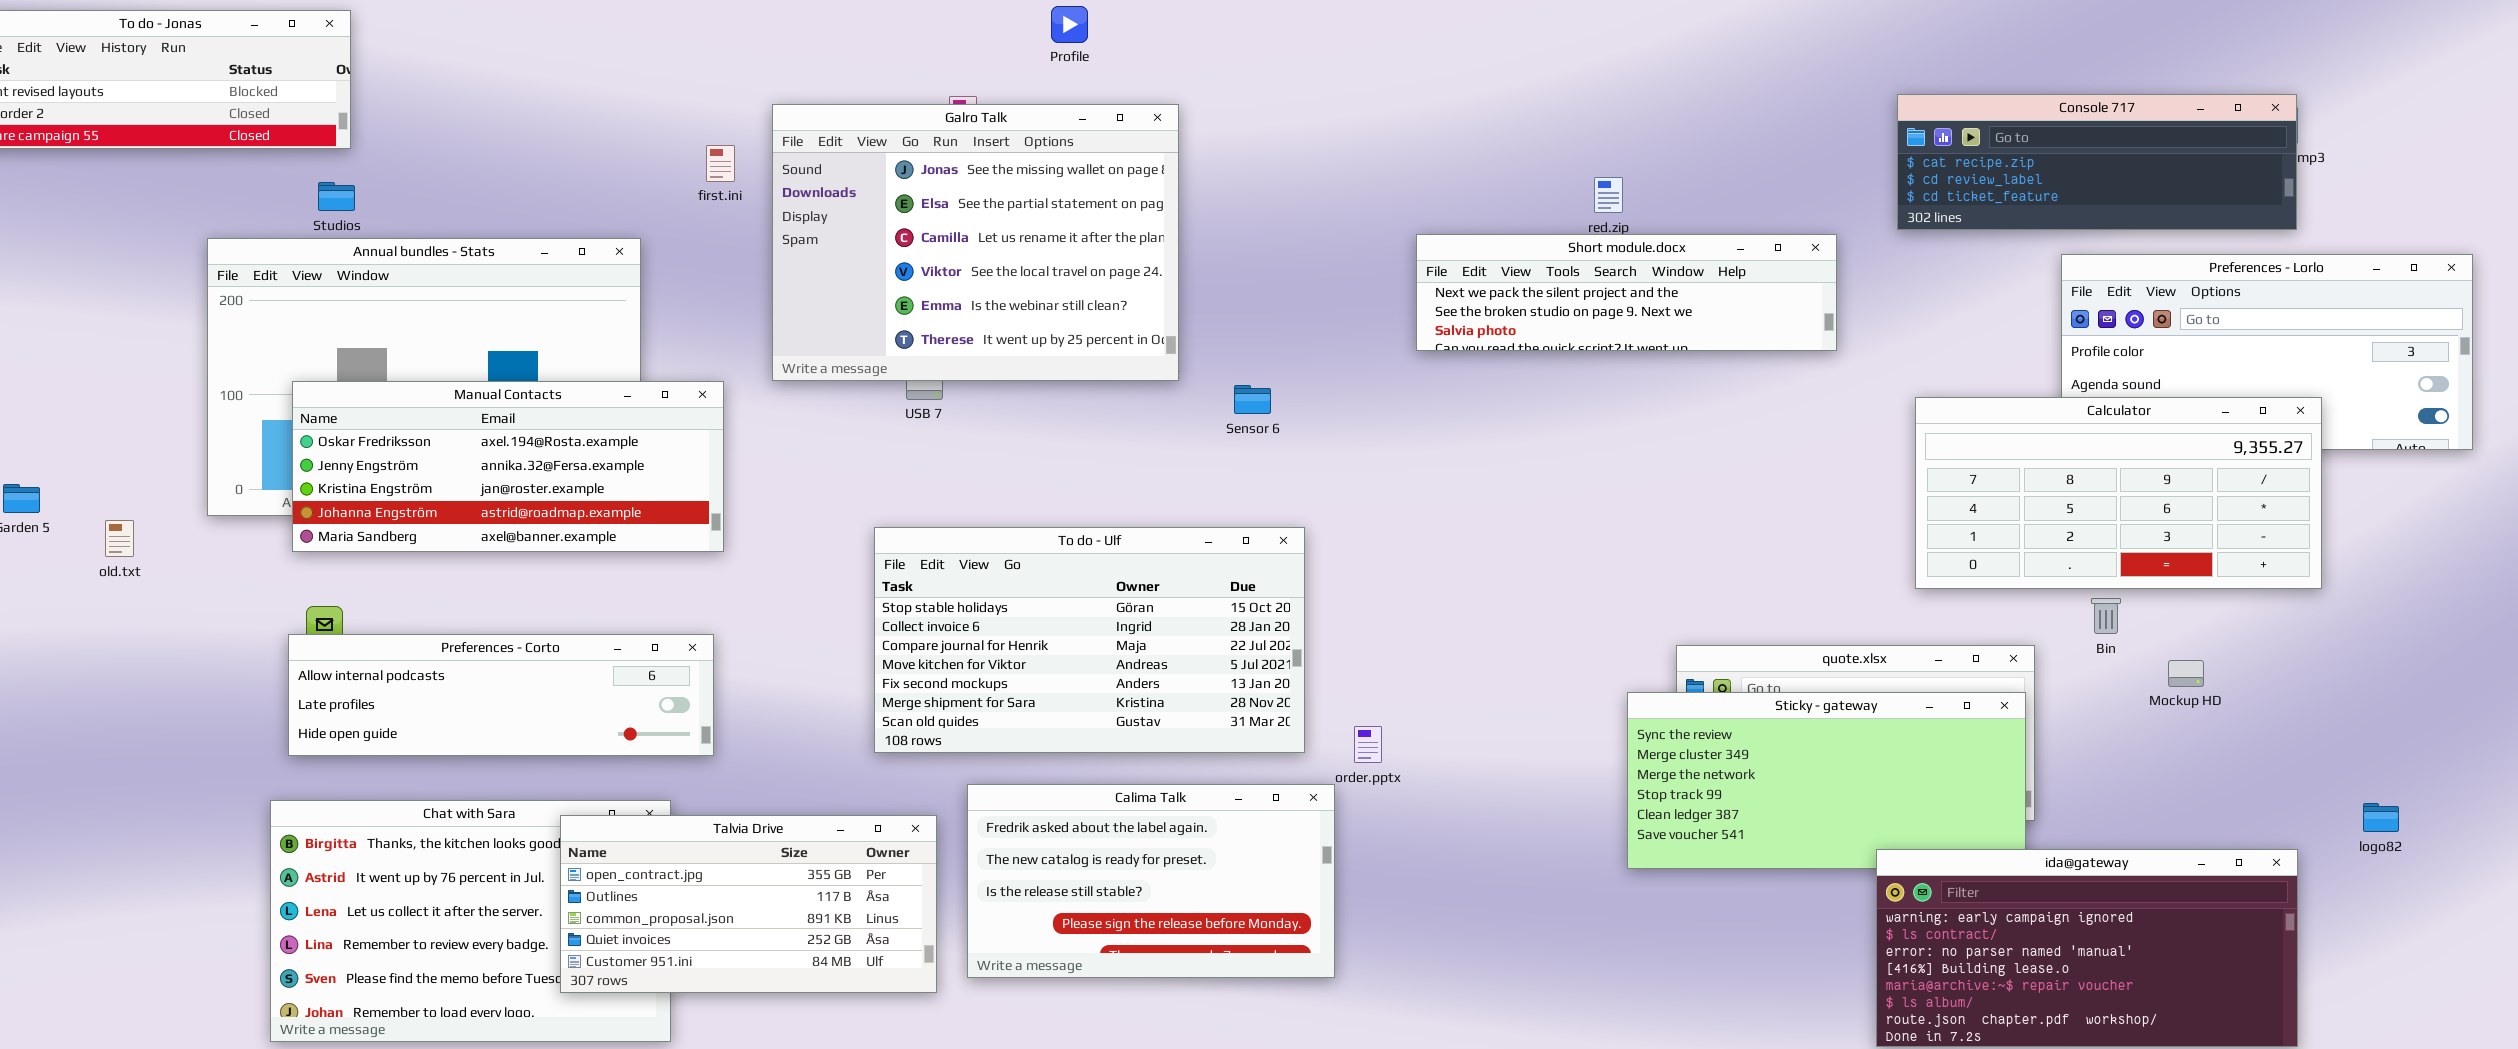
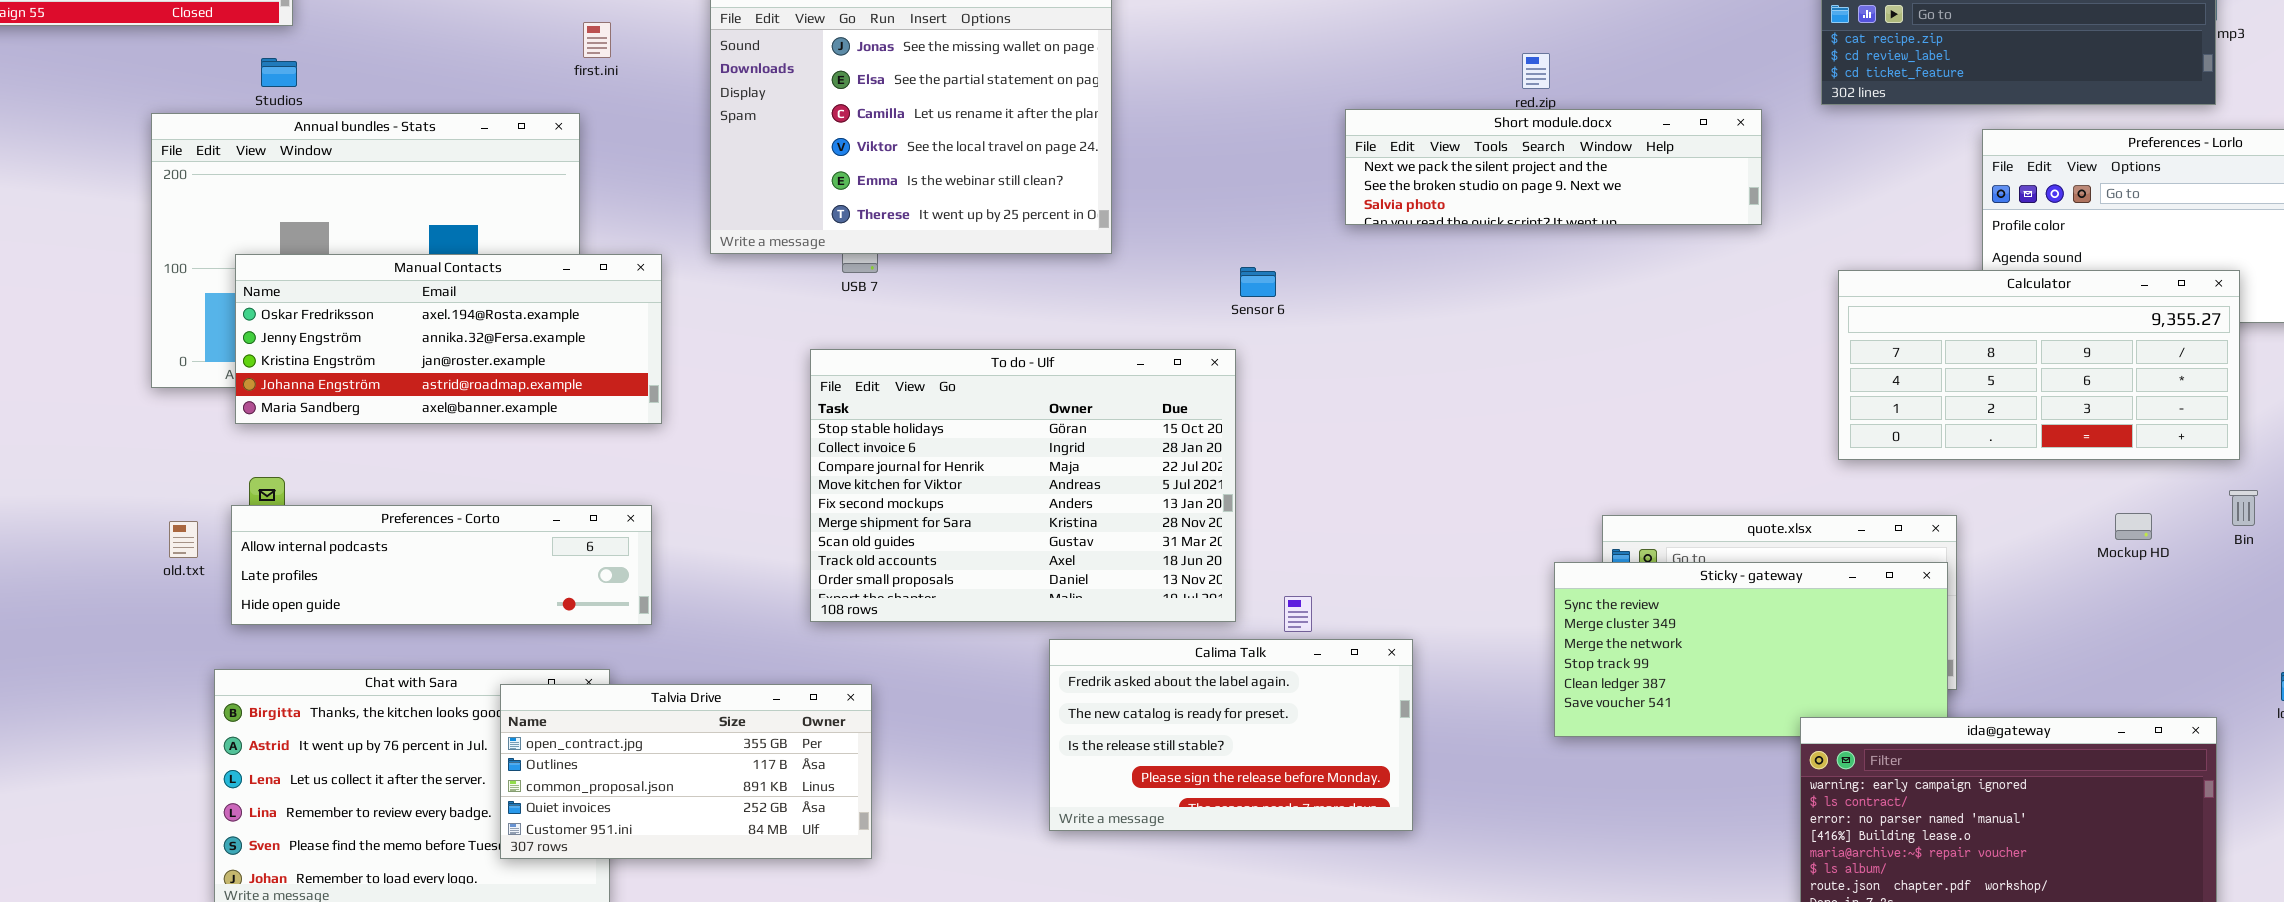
first.ini: [706,145,735,182] -> [583,22,611,58], moved
Sensor 6: [1234,385,1271,414] -> [1240,267,1276,297], moved
old.txt: [105,520,134,557] -> [169,521,198,558], moved
To do - Ulf: [874,527,1305,753] -> [810,349,1236,622], resized
Bin: [2091,598,2121,634] -> [2229,490,2258,526], moved
Mockup HD: [2168,660,2204,687] -> [2115,513,2152,540], moved
Calima Talk: [967,784,1335,978] -> [1049,639,1413,831], moved

